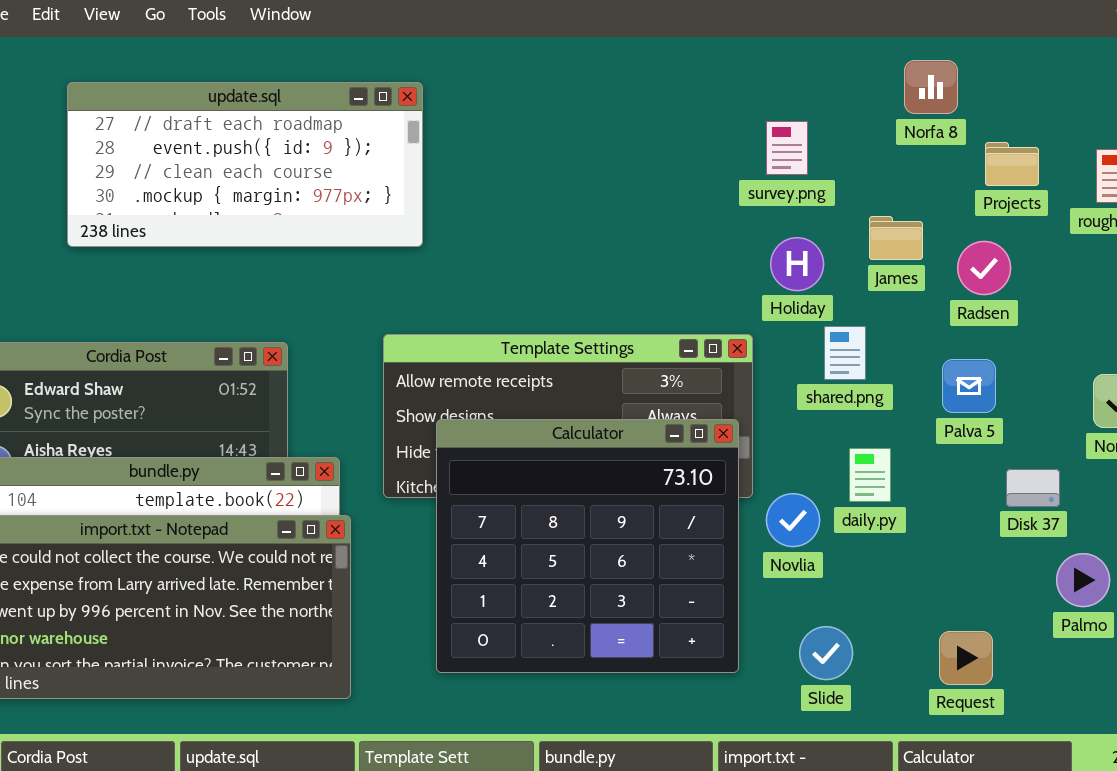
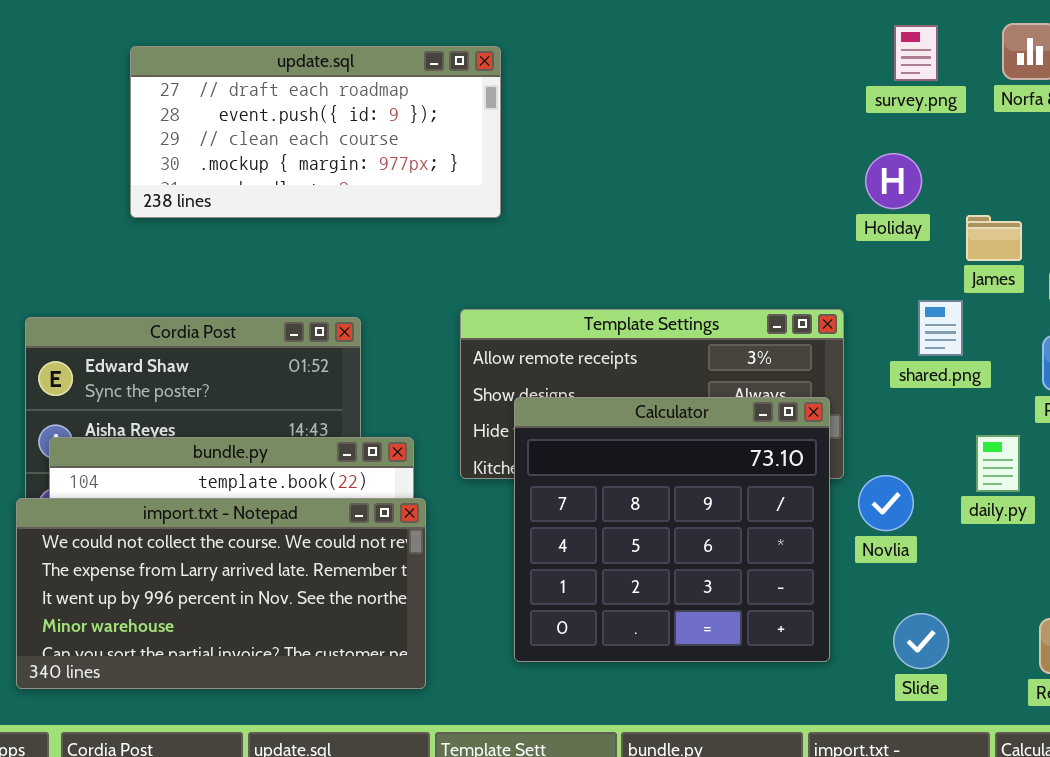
survey.png: [766,121,808,175] -> [894,25,938,81], moved
James: [869,216,923,260] -> [966,215,1022,261], moved
Holiday: [770,237,824,291] -> [865,153,922,209], moved
daily.py: [849,448,891,502] -> [976,435,1020,492], moved

